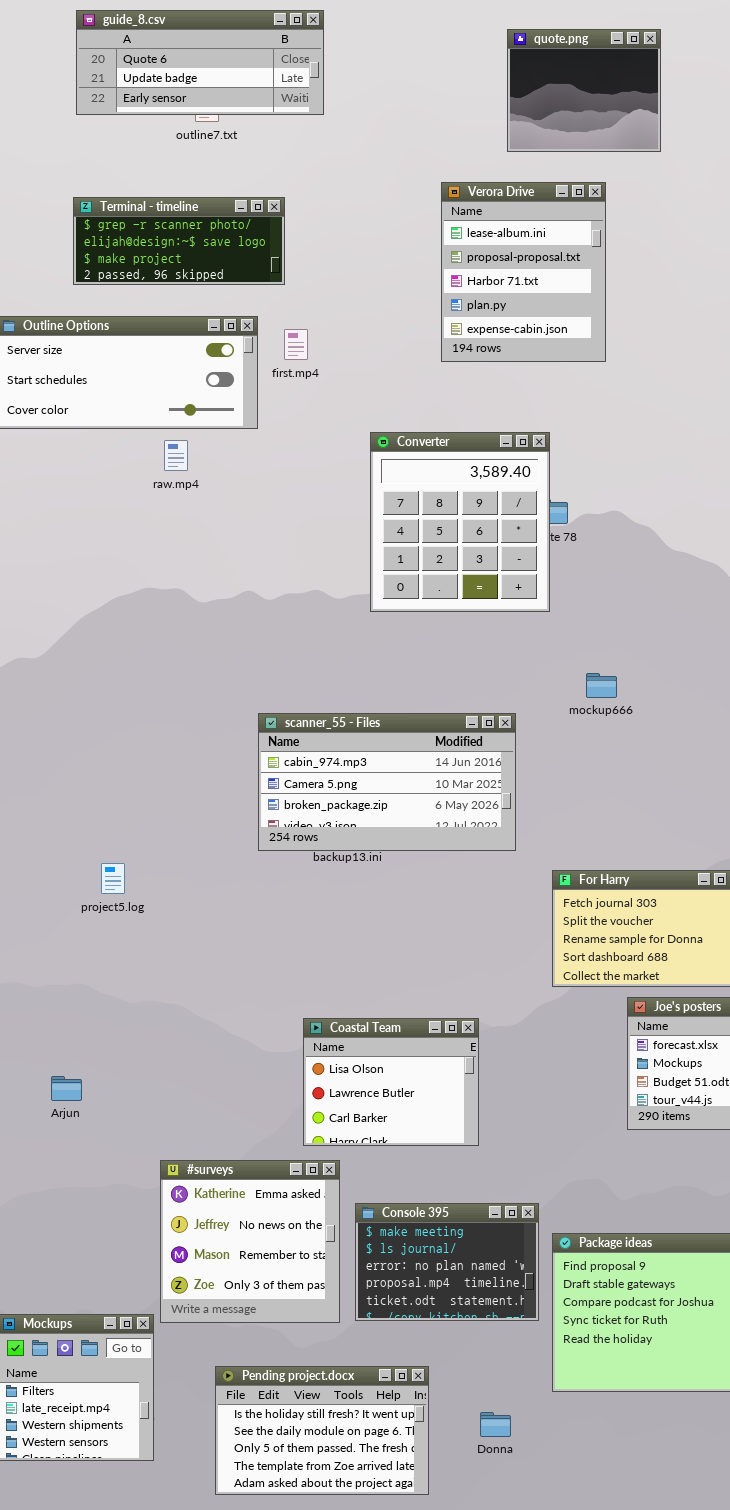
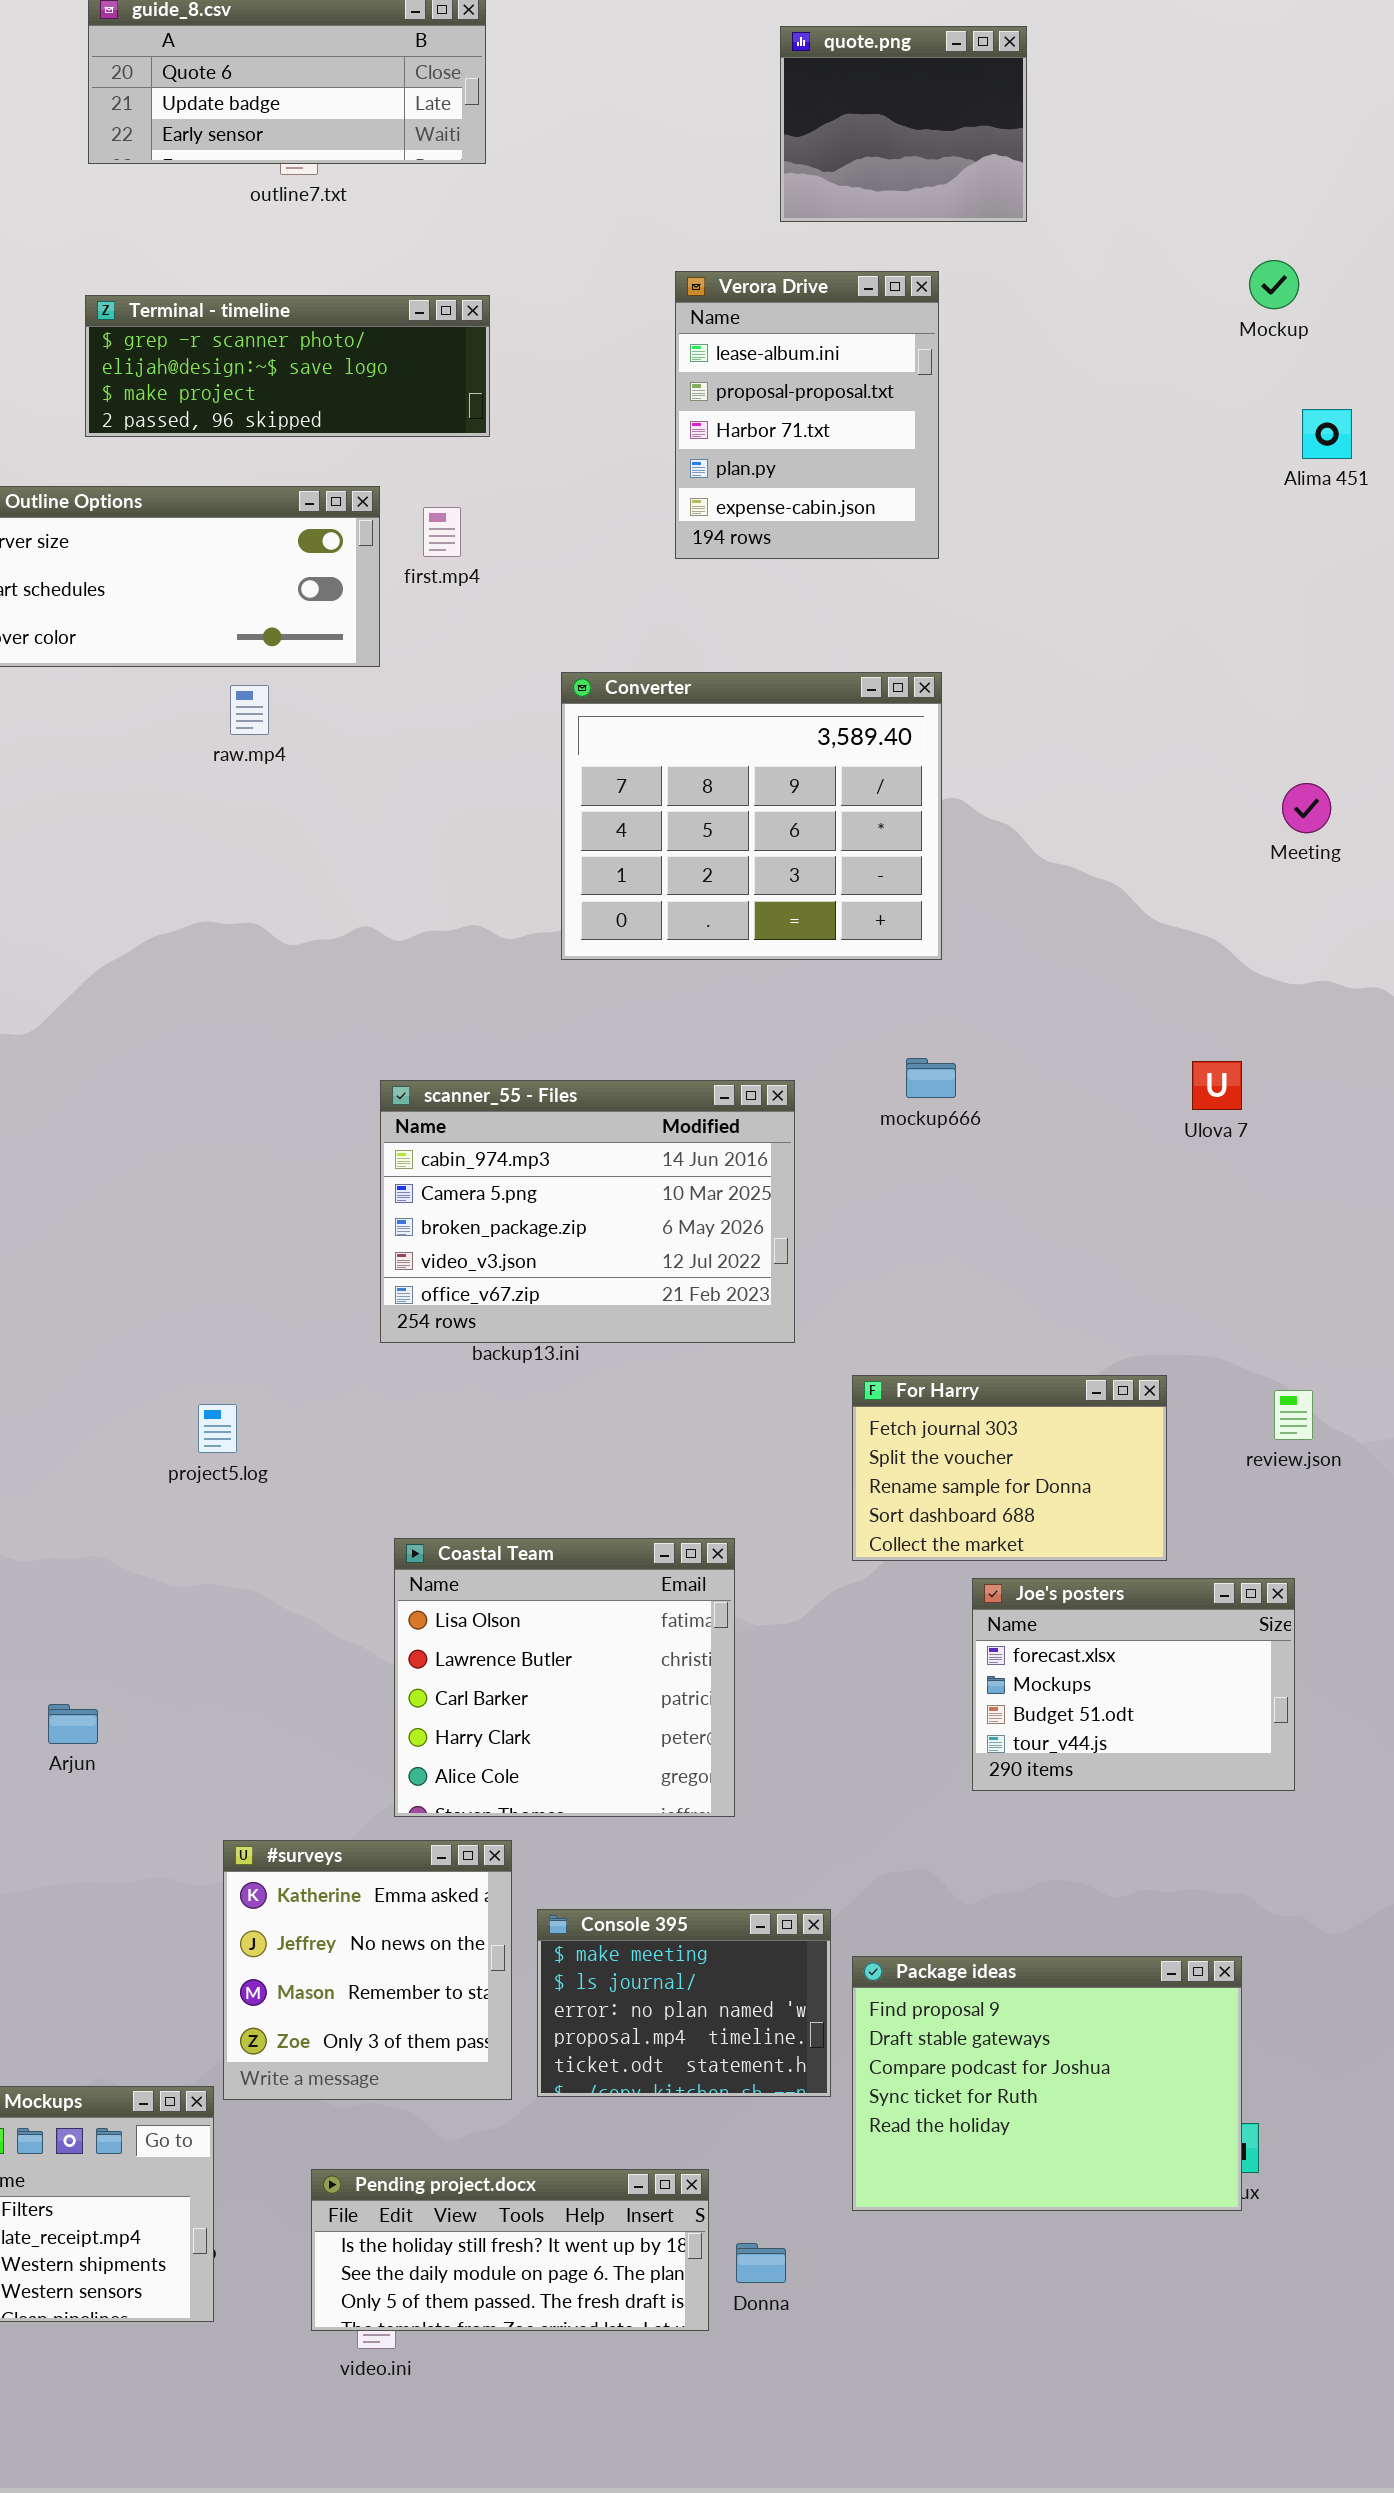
Terminal - timeline: [73,197,285,285] -> [85,295,490,437], resized
Converter: [370,432,550,612] -> [561,672,942,960], resized
scanner_55 - Files: [258,713,516,851] -> [380,1080,795,1343], resized
project5.log: [101,863,125,894] -> [198,1404,237,1453], moved
Coastal Team: [303,1018,479,1146] -> [394,1538,735,1817], resized
Pending project.docx: [215,1366,429,1495] -> [311,2169,709,2331], resized

